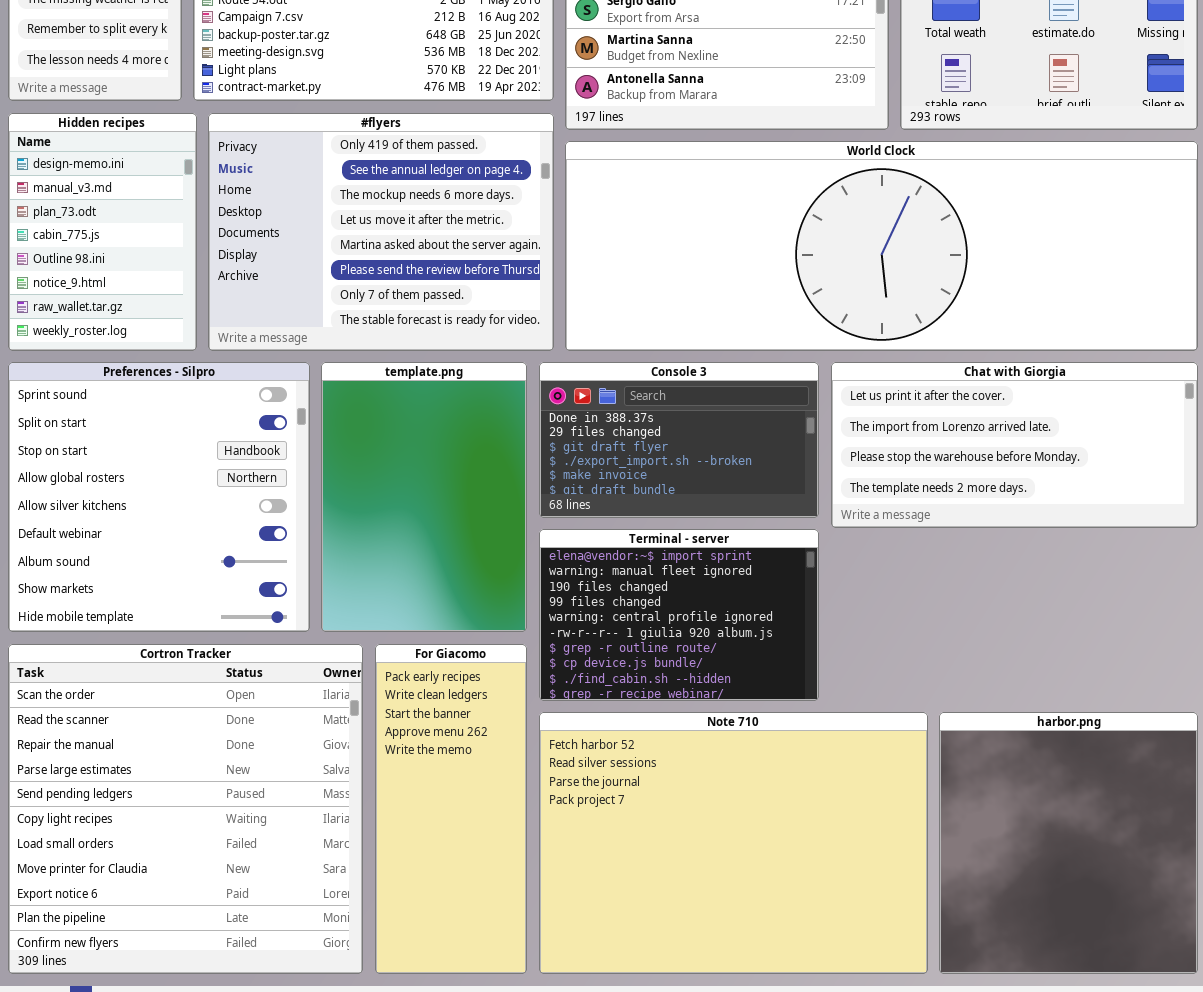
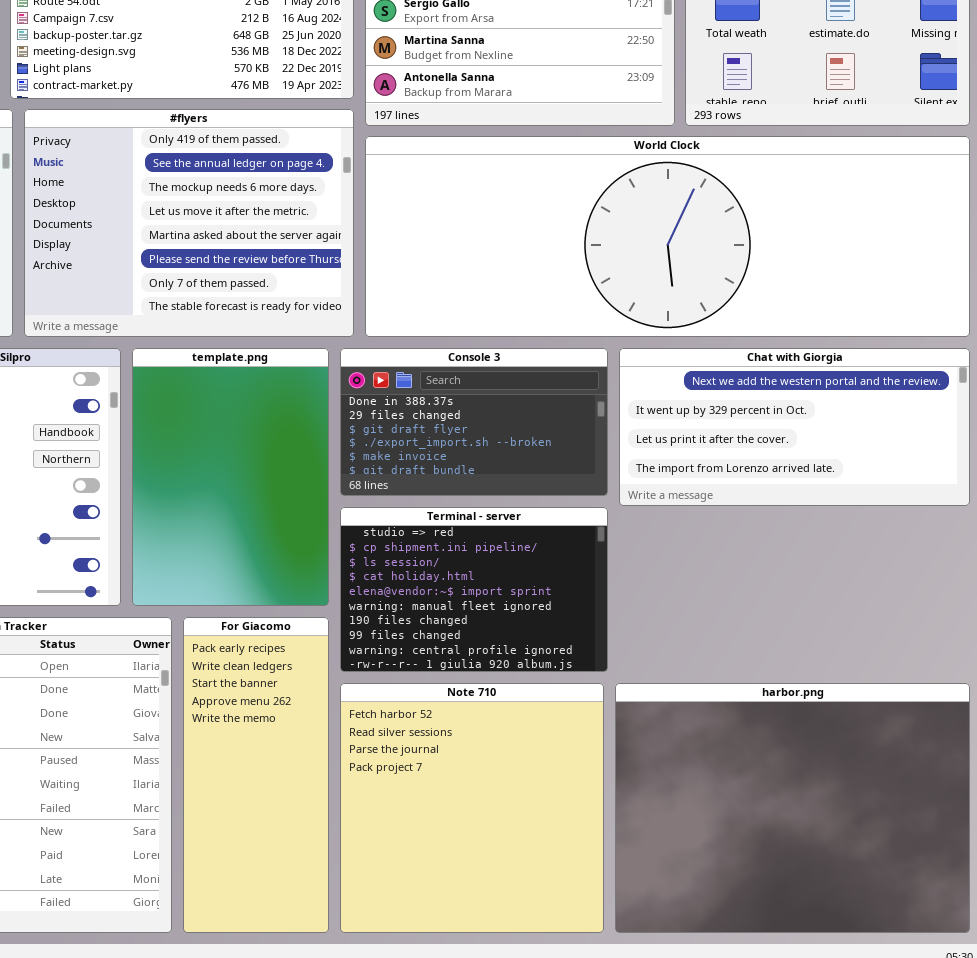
Chat with Giorgia: [831,362,1198,528] -> [619,348,970,506], scrolled up 2 rows
Terminal - server: [539,529,819,701] -> [340,507,608,672], scrolled up 4 rows
Note 710: [539,712,928,974] -> [340,683,604,933], resized
harbor.png: [939,712,1198,974] -> [615,683,970,933], resized

